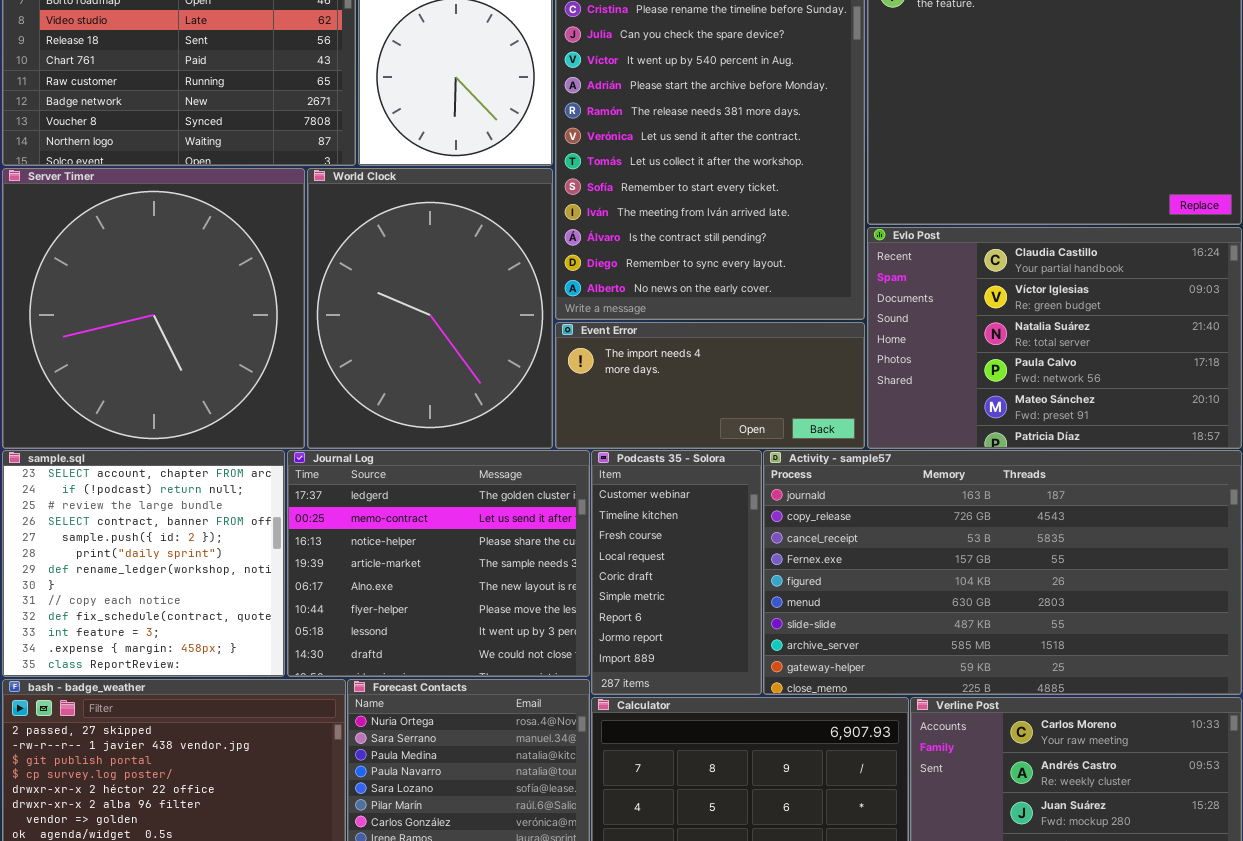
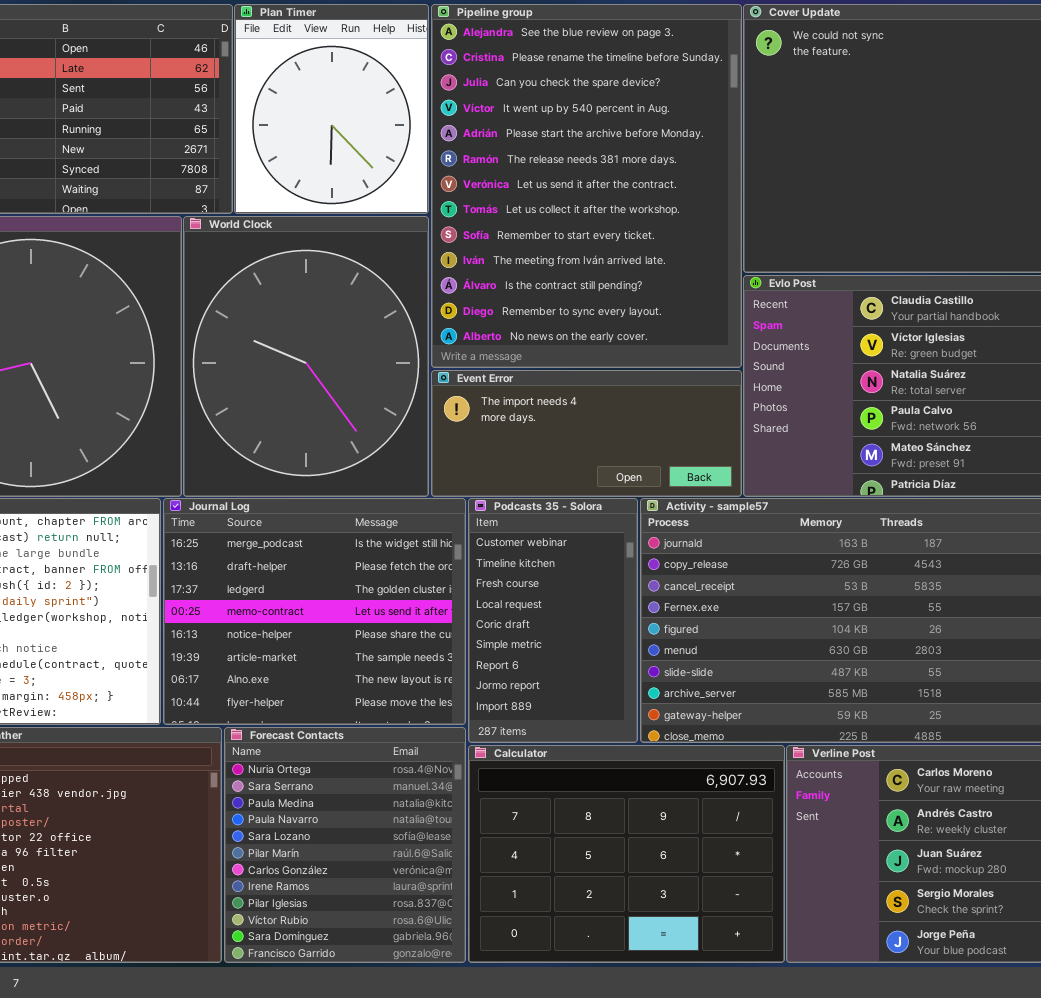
Journal Log: [287,450,590,677] -> [163,498,466,725], scrolled up 2 rows

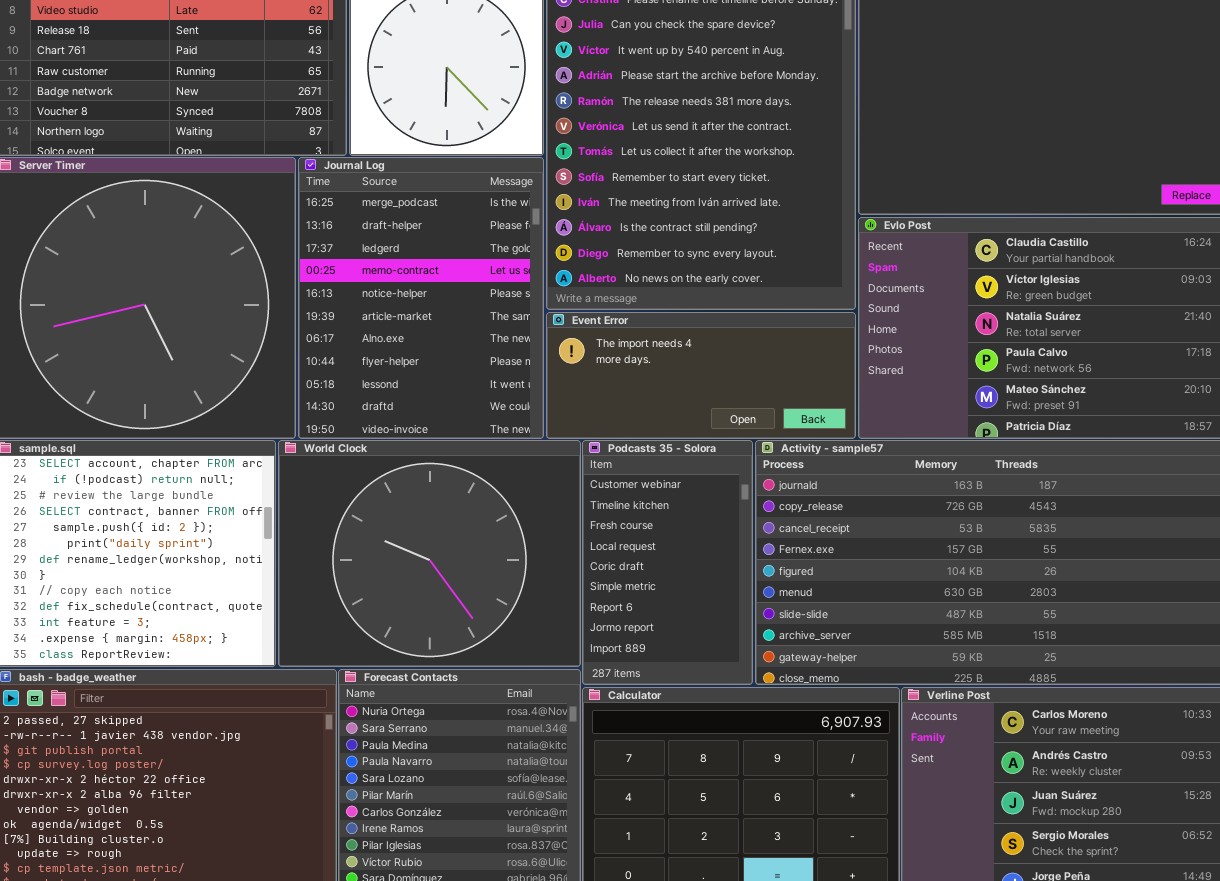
World Clock: [183,216,429,497] -> [278,440,581,667], moved, resized
Journal Log: [163,498,466,725] -> [298,157,544,439], moved, resized

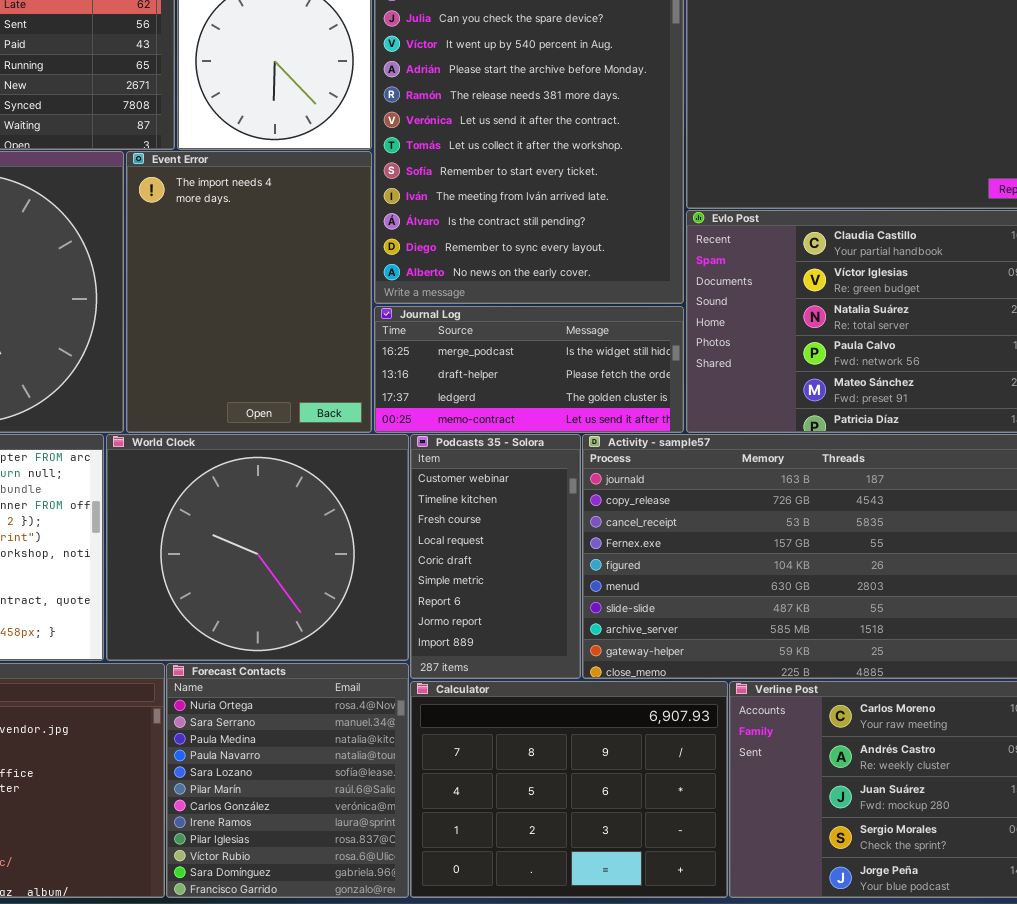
Journal Log: [298,157,544,439] -> [374,306,684,433], moved, resized
Event Error: [546,312,856,439] -> [126,151,372,433], moved, resized

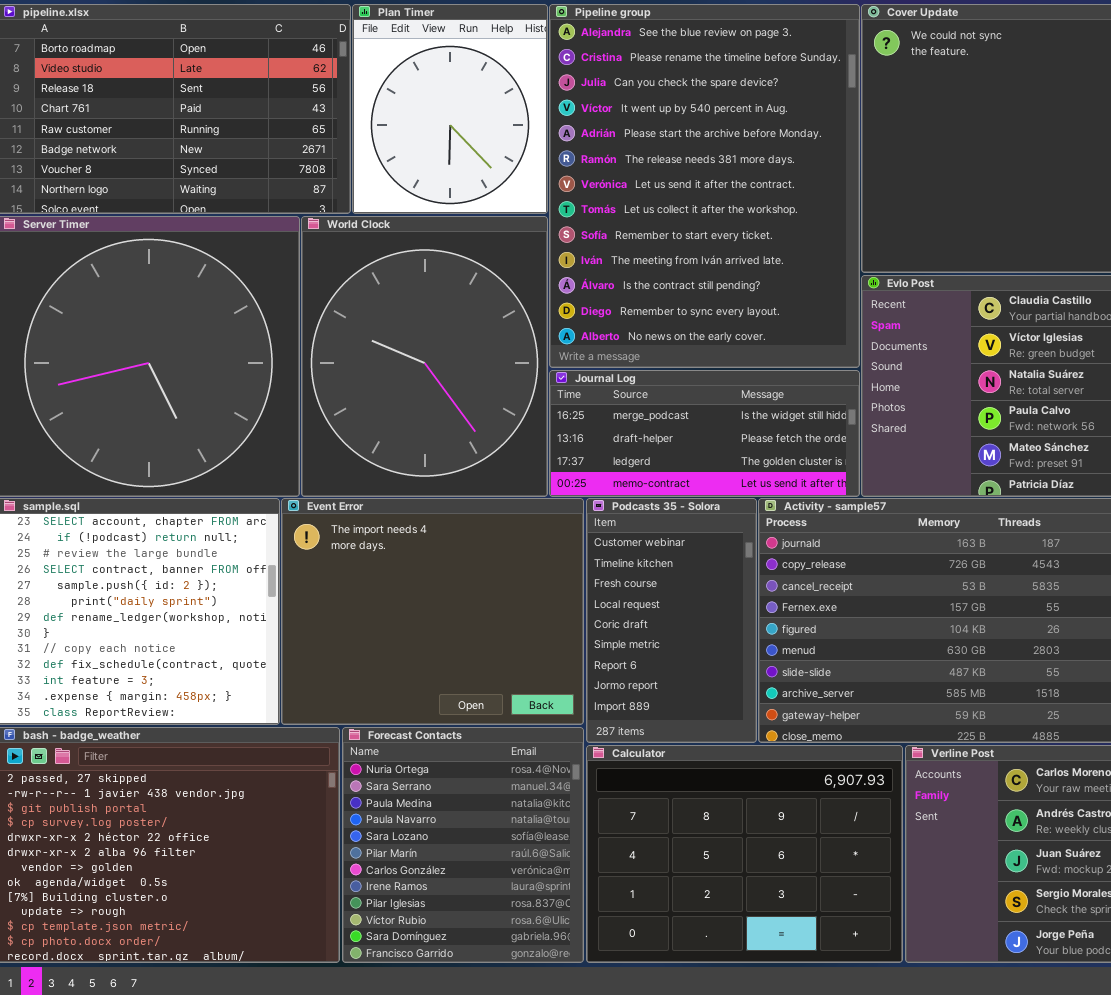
Event Error: [126,151,372,433] -> [281,498,584,725], moved, resized
World Clock: [106,434,409,661] -> [301,216,548,497], moved, resized

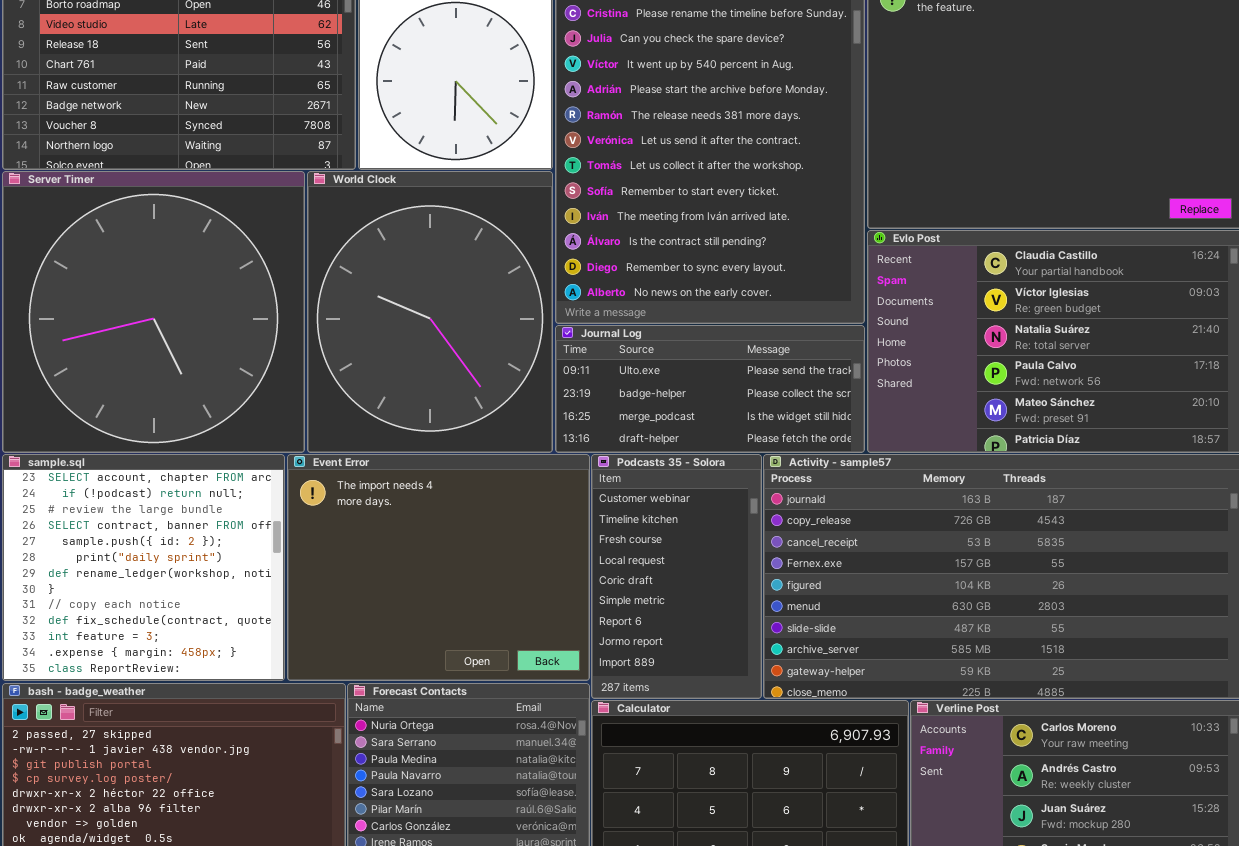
Journal Log: [549,370,860,497] -> [555,325,865,453], scrolled up 2 rows

